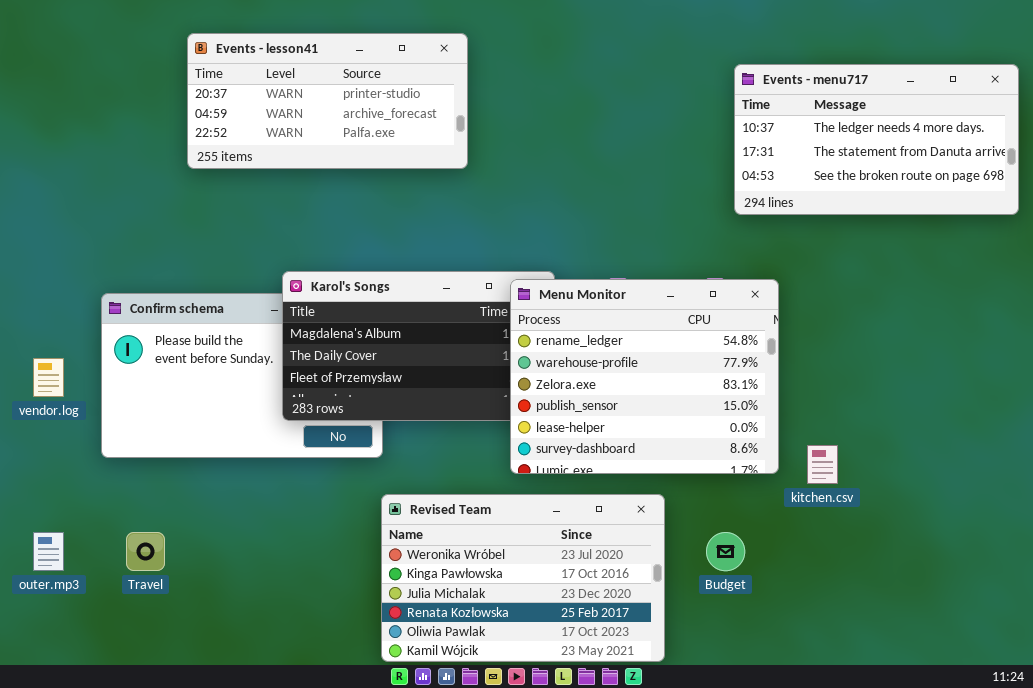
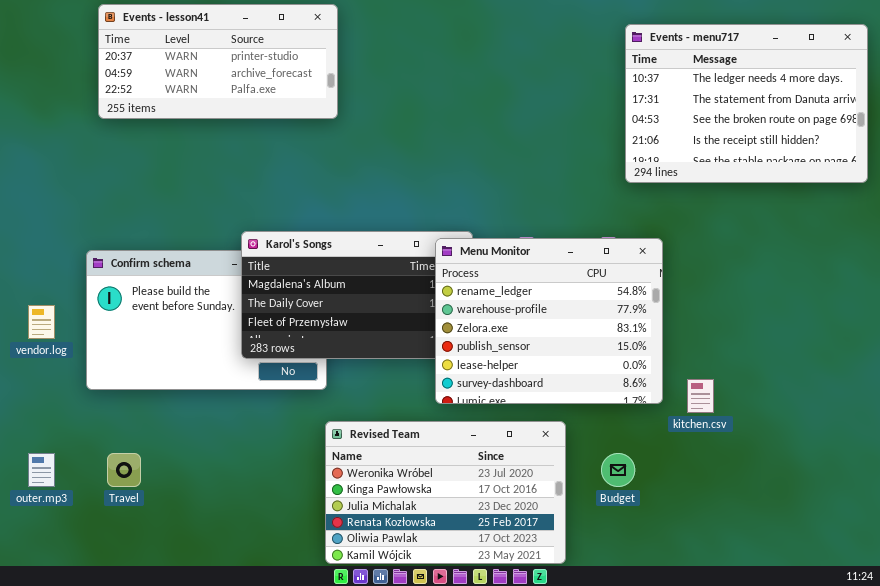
Events - lesson41: [187,33,468,169] -> [98,4,338,119], moved
Events - menu717: [734,64,1019,215] -> [625,24,868,183], resized

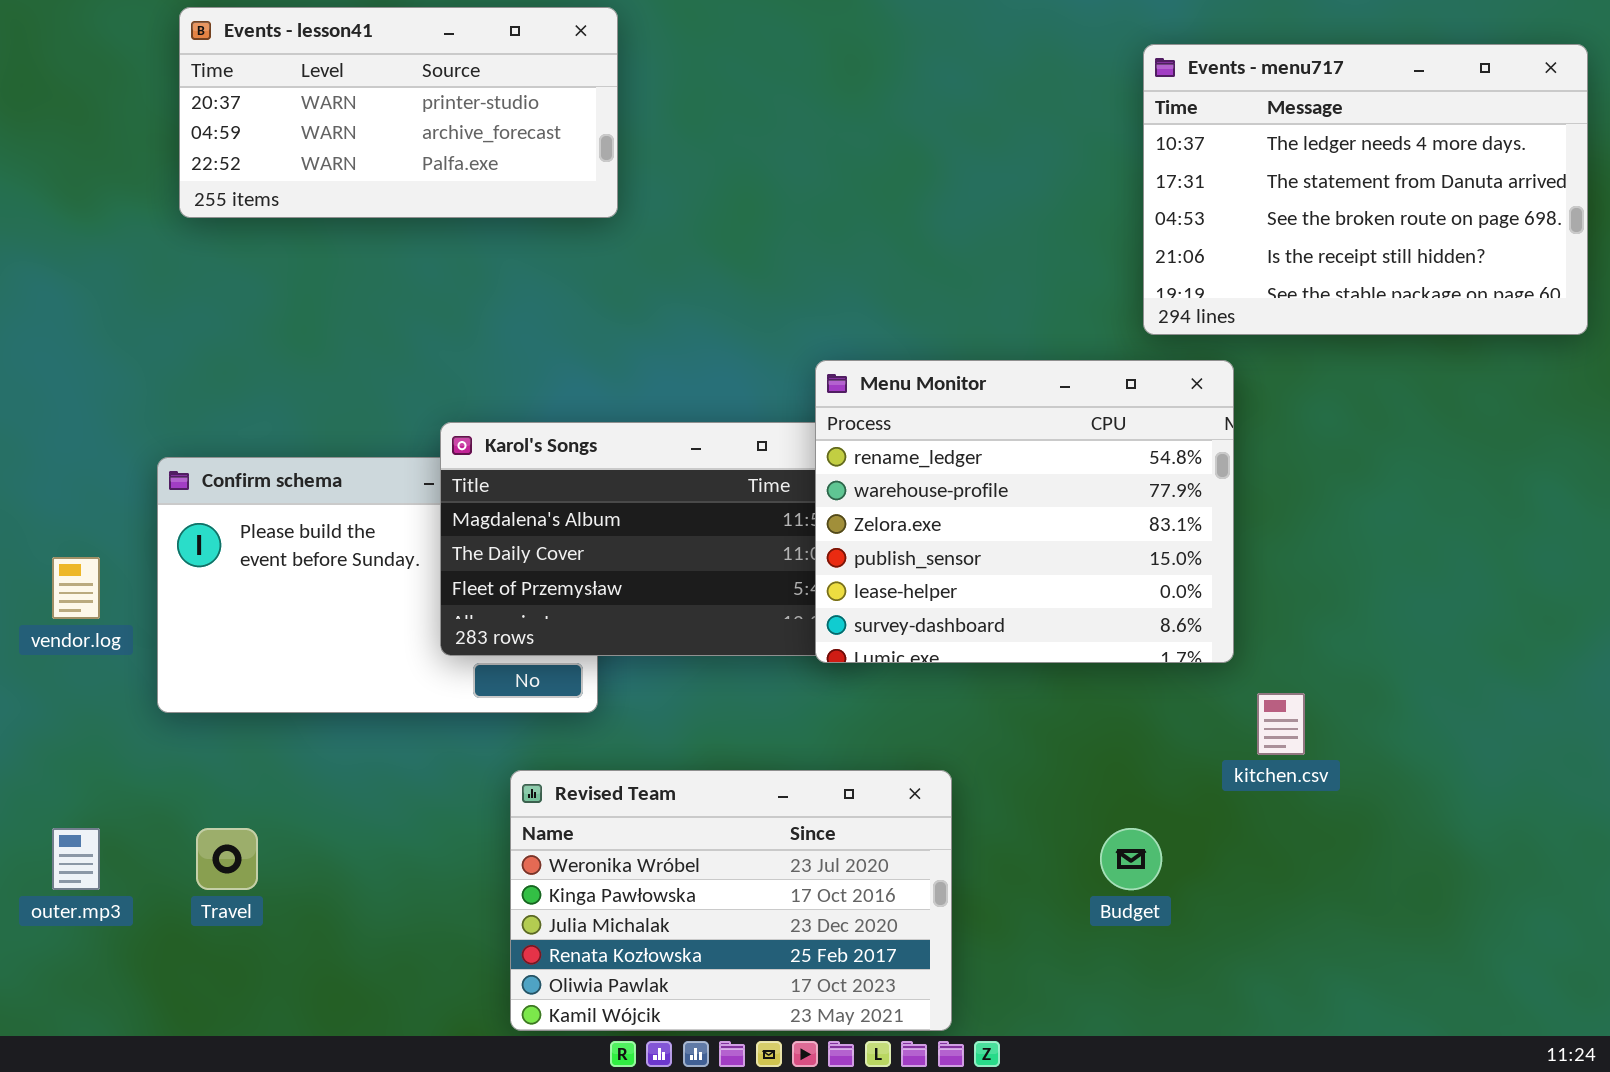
Menu Monitor: [435,238,663,404] -> [815,360,1234,663], moved
Revised Team: [325,421,566,564] -> [510,770,952,1031], moved

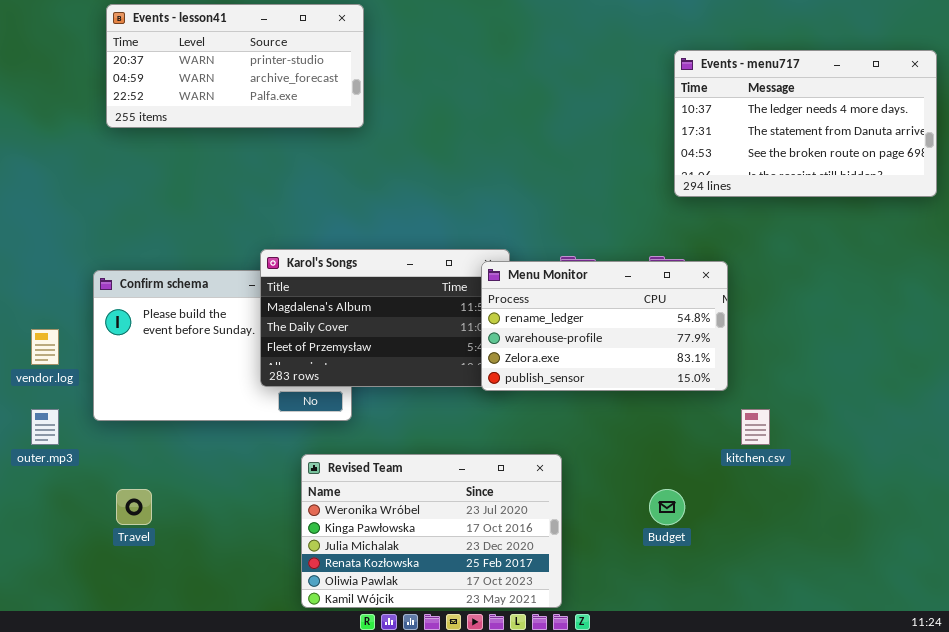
Events - menu717: [1143,44,1588,335] -> [674,50,937,197], resized
Menu Monitor: [815,360,1234,663] -> [481,261,728,391], resized
outer.mp3: [52,828,100,890] -> [31,409,59,445], moved

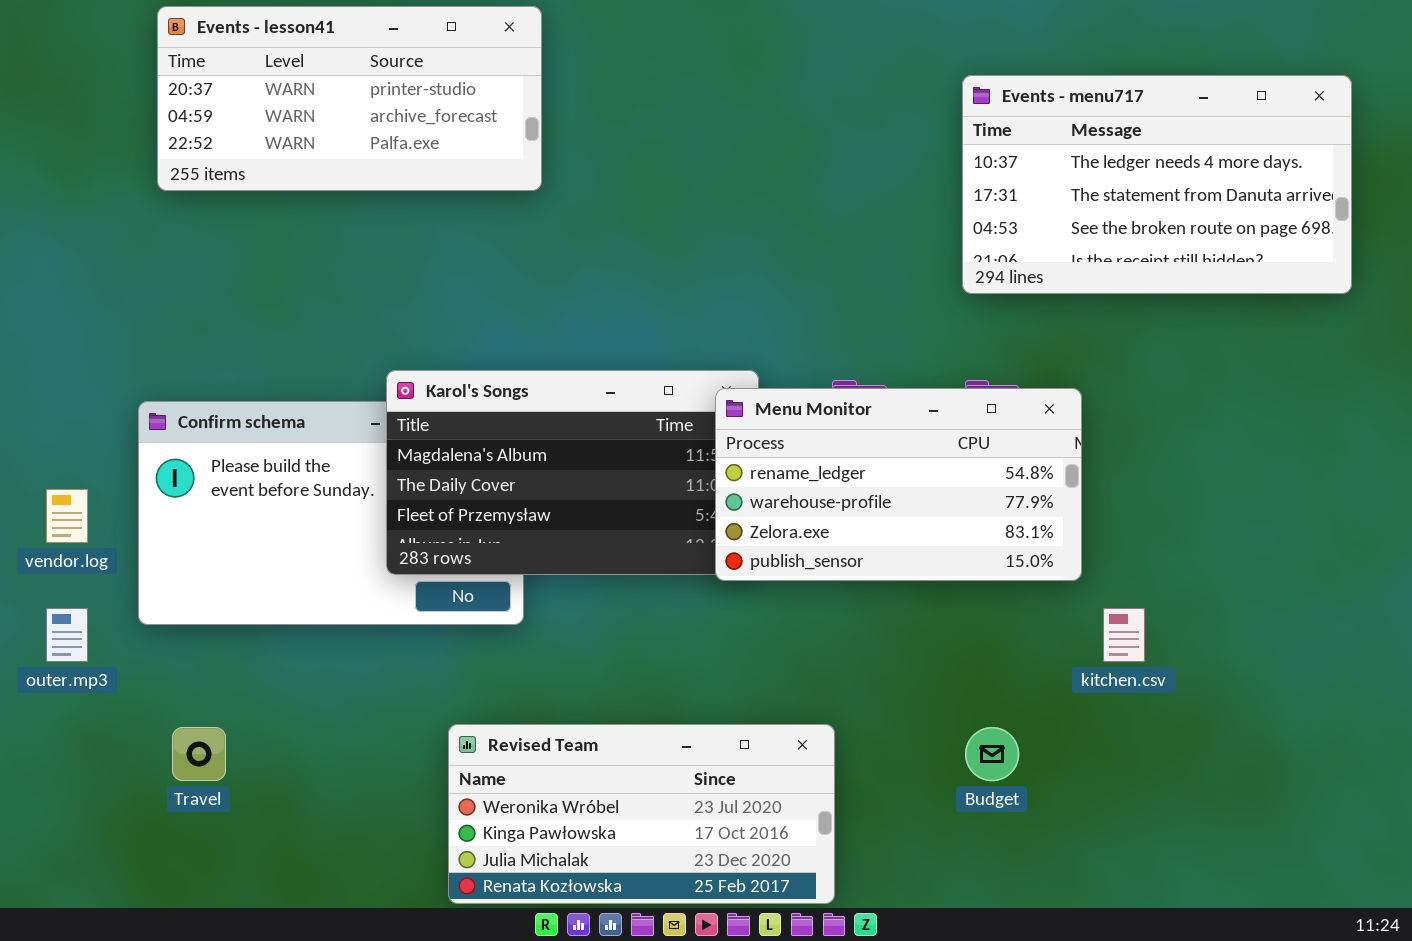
Events - menu717: [674,50,937,197] -> [962,75,1352,294], moved
Revised Team: [301,454,562,608] -> [448,724,835,904], resized

